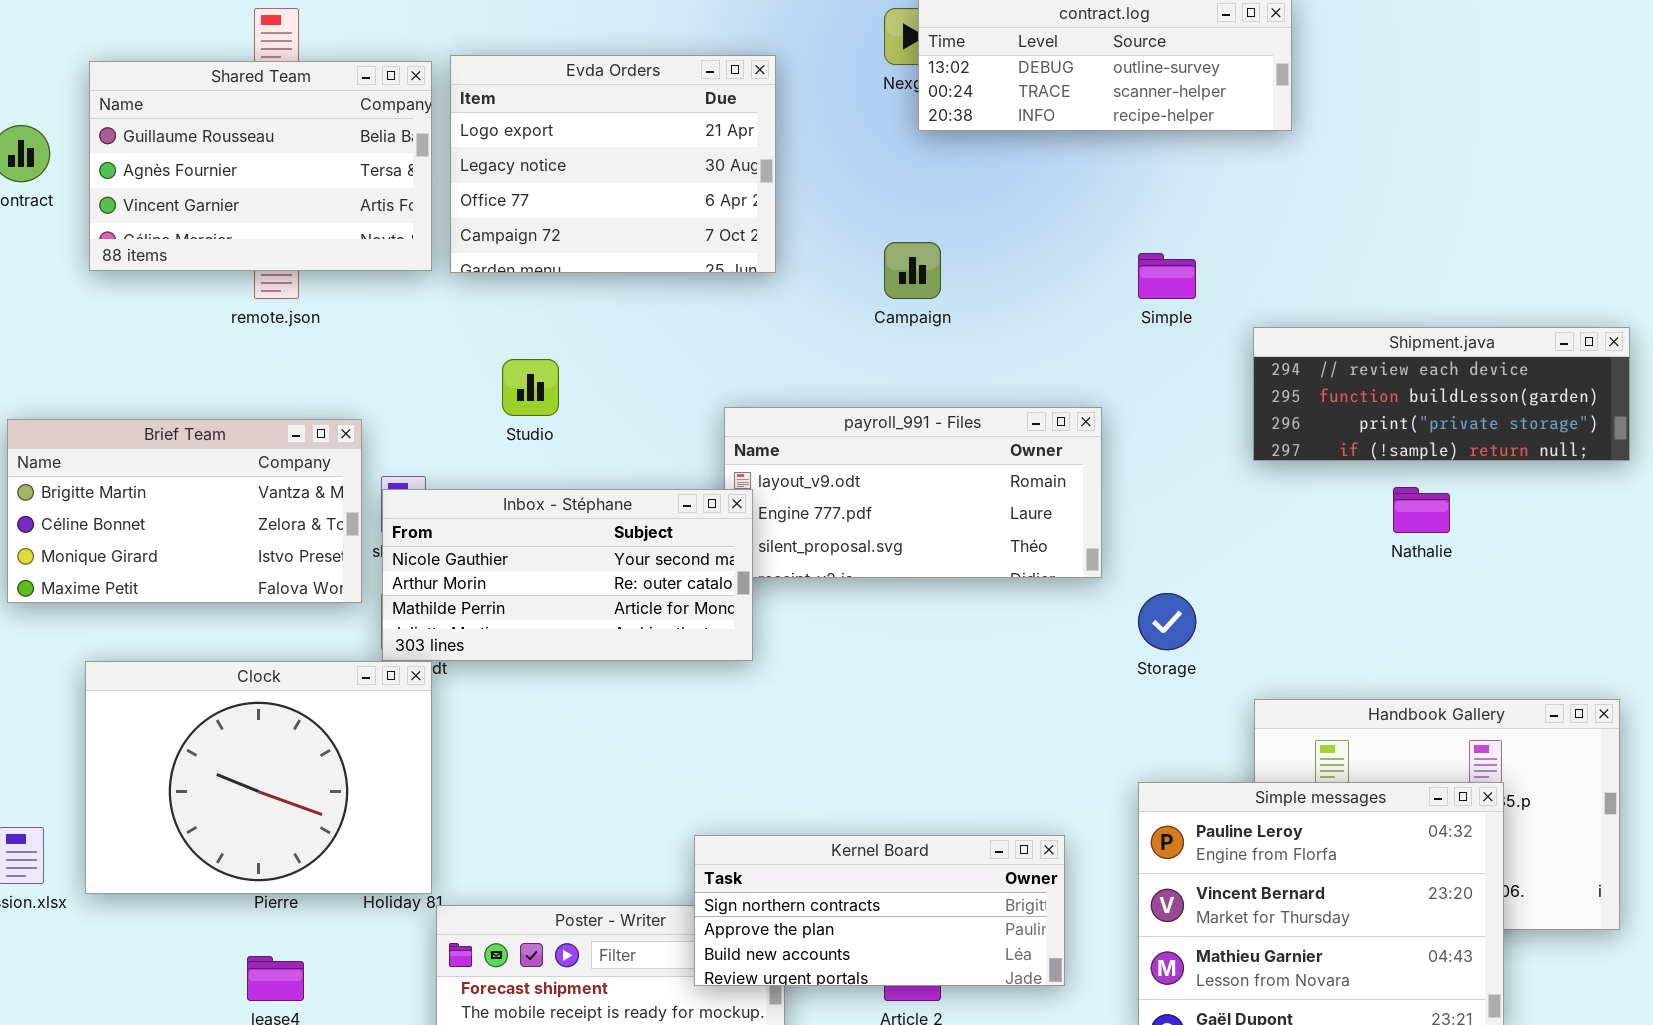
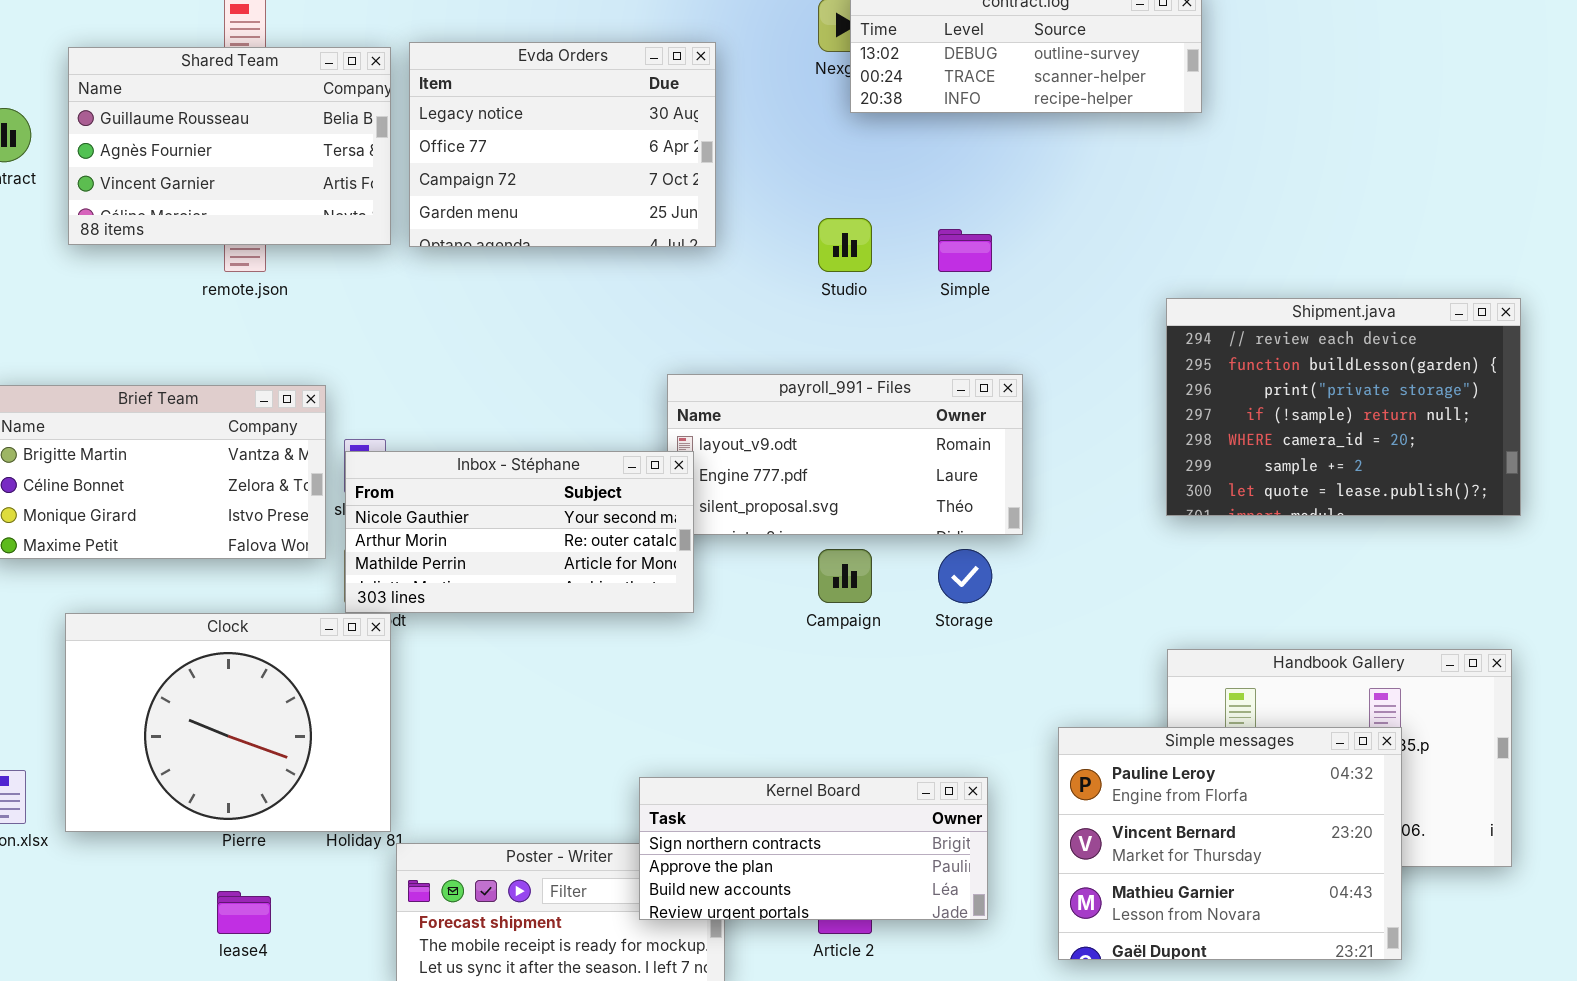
Evda Orders: [450,55,776,273] -> [409,42,716,247], scrolled down 1 row
Campaign: [884,242,941,299] -> [818,549,872,603], moved
Simple: [1138,253,1196,299] -> [938,229,992,272], moved
Shipment.java: [1253,327,1630,461] -> [1166,298,1521,516], resized
Studio: [502,359,559,416] -> [818,218,872,272], moved
Storage: [1138,593,1196,650] -> [938,549,992,603], moved

